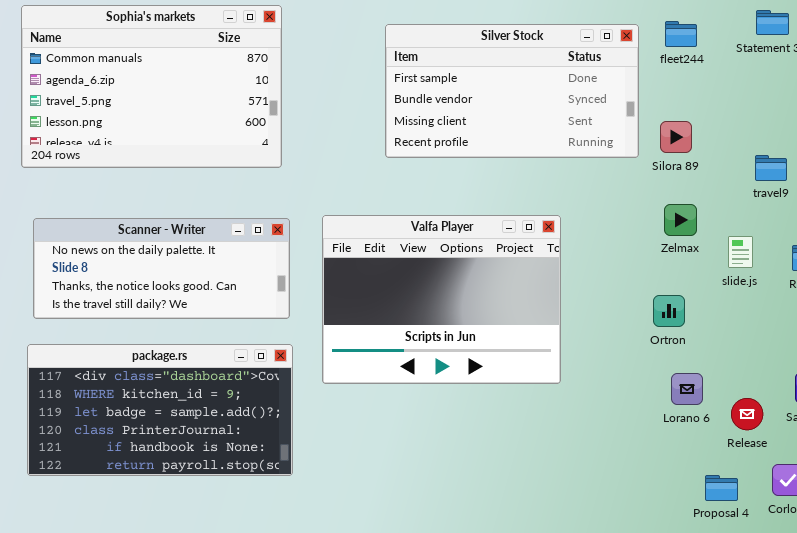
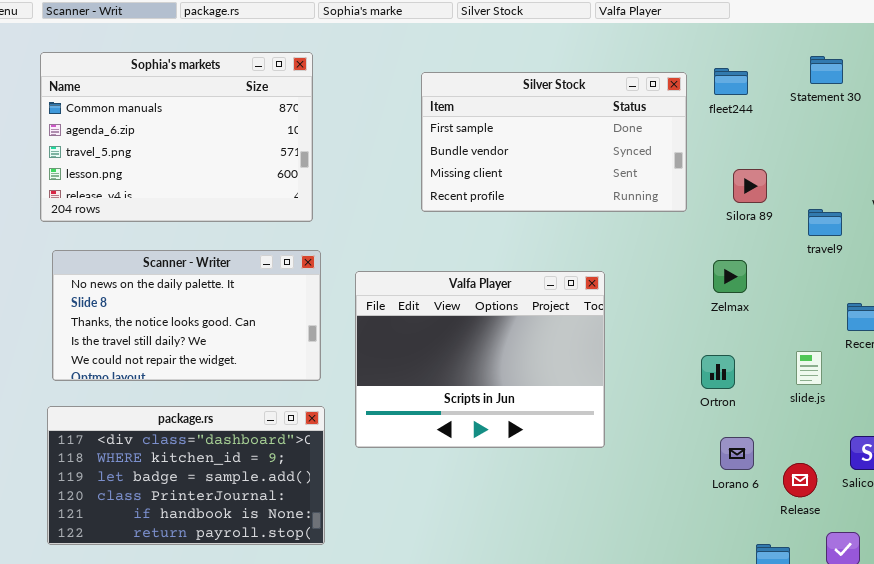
Silora 89: [660,121,692,153] -> [733,169,767,203], moved
Scanner - Writer: [33,218,290,319] -> [52,250,321,381], resized
slide.js: [728,236,753,268] -> [796,351,822,385], moved

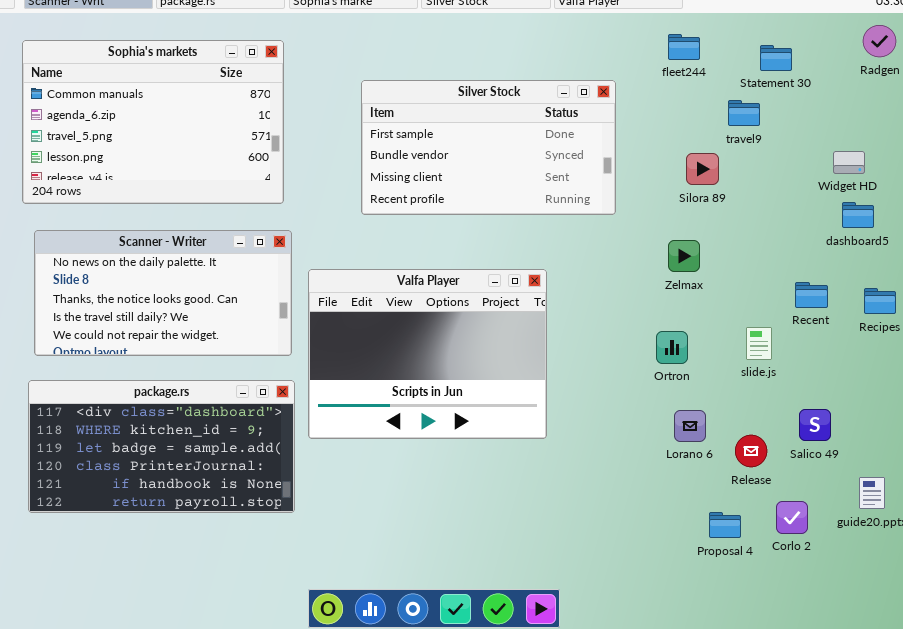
fleet244: [714,68,748,95] -> [668,34,700,60], moved
Silver Stock: [421,72,687,212] -> [361,80,616,215], moved
travel9: [808,209,842,236] -> [728,100,760,126], moved
Valfa Player: [355,271,605,448] -> [308,269,547,439], moved

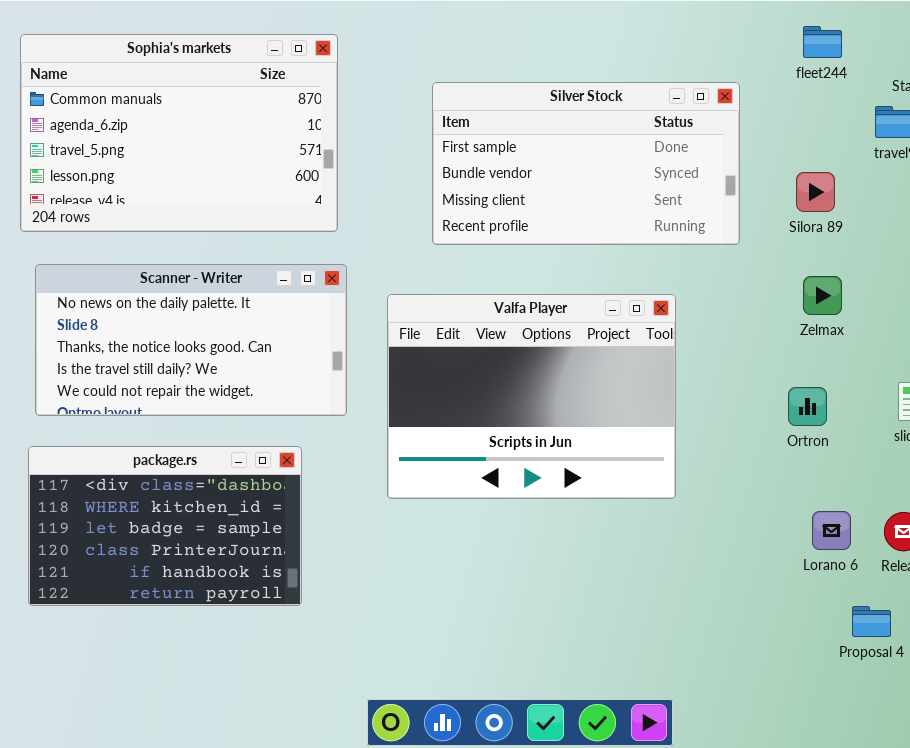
Silora 89: [686,153,719,185] -> [796,172,835,212], moved
Valfa Player: [308,269,547,439] -> [387,294,676,499], moved
package.rs: [28,380,295,513] -> [28,446,302,606], resized
Lorano 6: [674,410,706,442] -> [812,511,851,550], moved

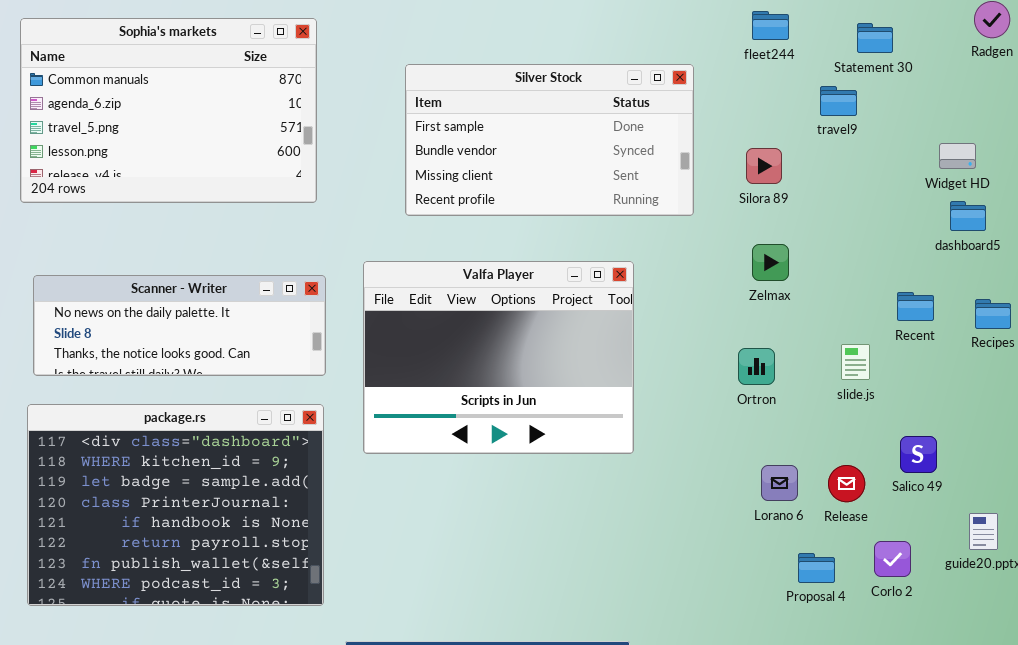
Scanner - Writer: [35,264,347,416] -> [33,275,326,376], resized
package.rs: [28,446,302,606] -> [27,404,324,606], resized

